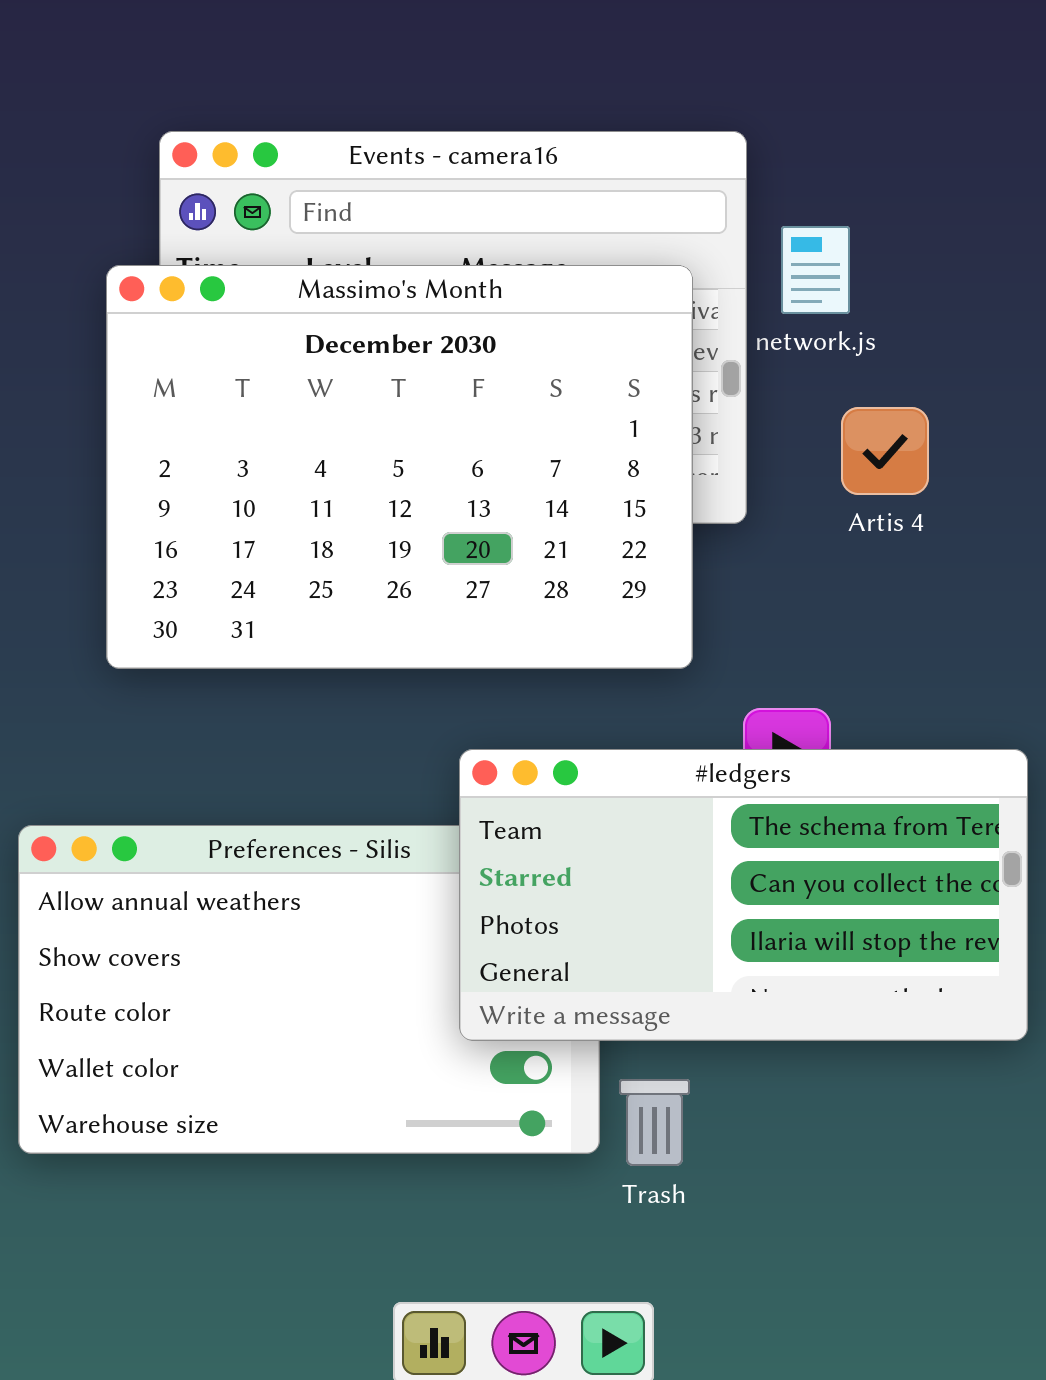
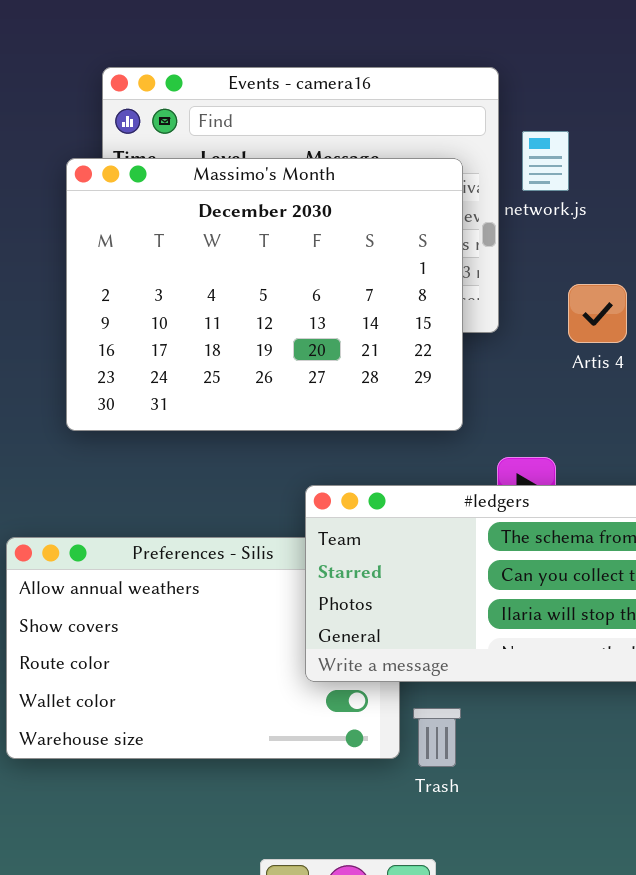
Artis 4: [841,407,929,495] -> [568,284,627,343], moved

